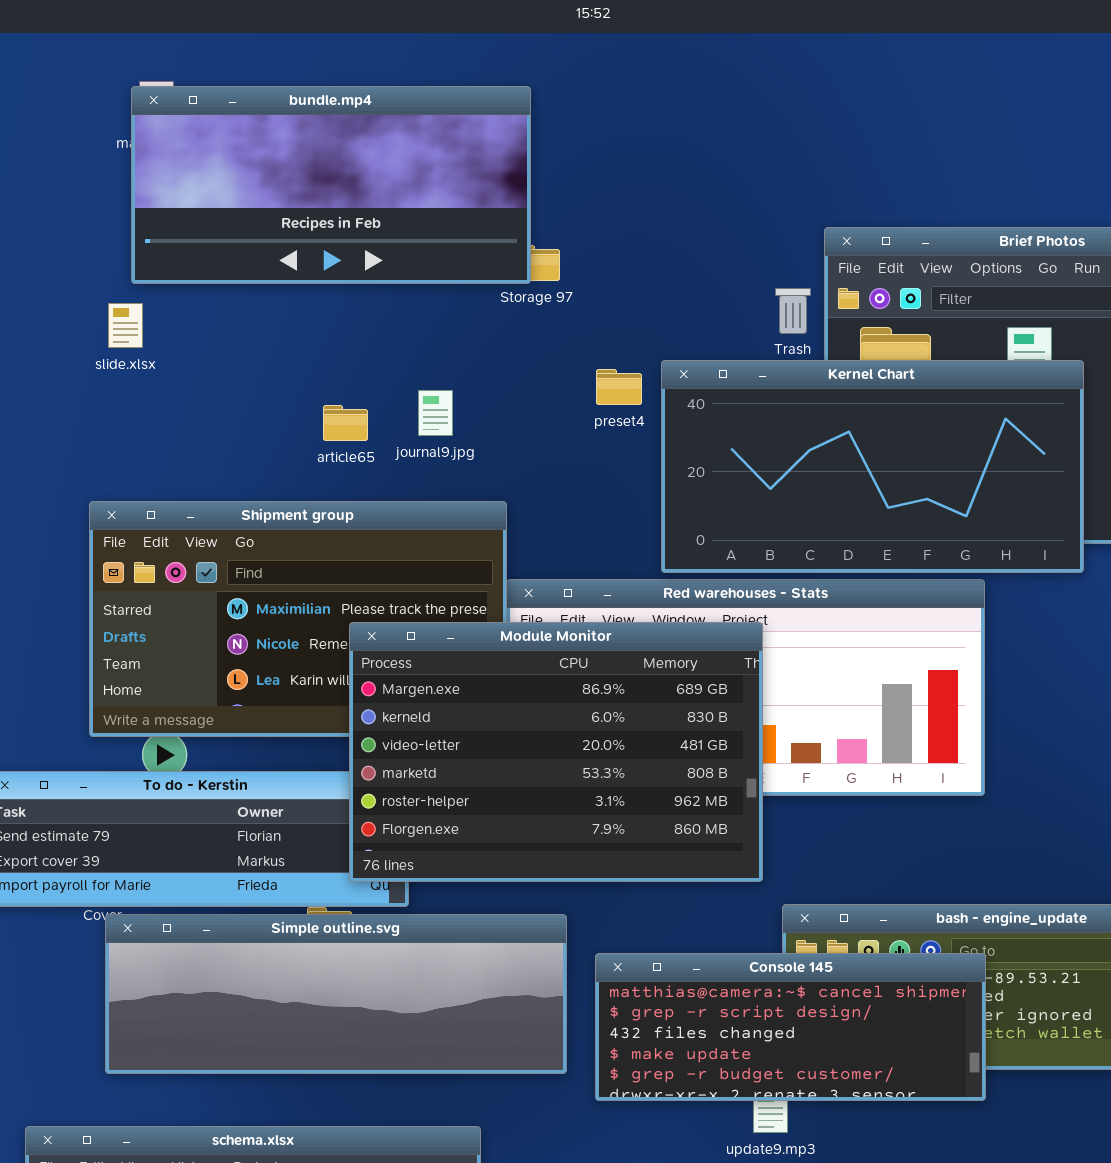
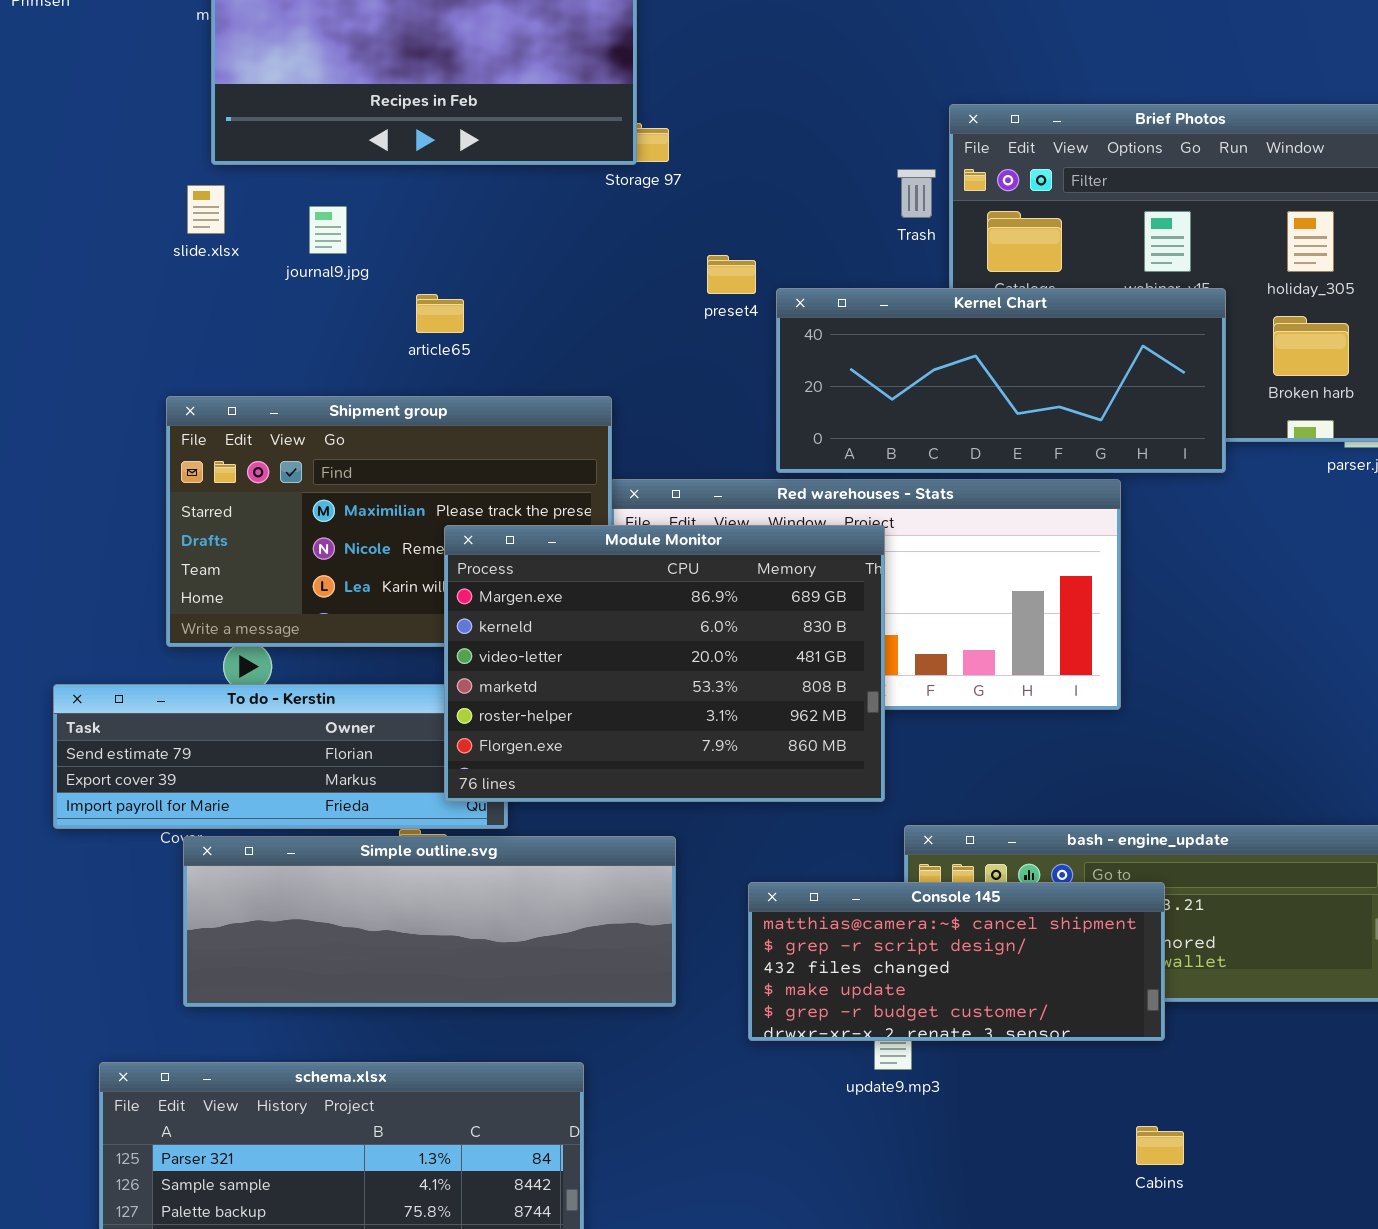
Kernel Chart: [661,360,1084,573] -> [776,288,1226,473], resized
journal9.jpg: [418,390,453,436] -> [309,206,347,254], moved
Console 145: [595,953,986,1101] -> [748,882,1165,1041], moved

